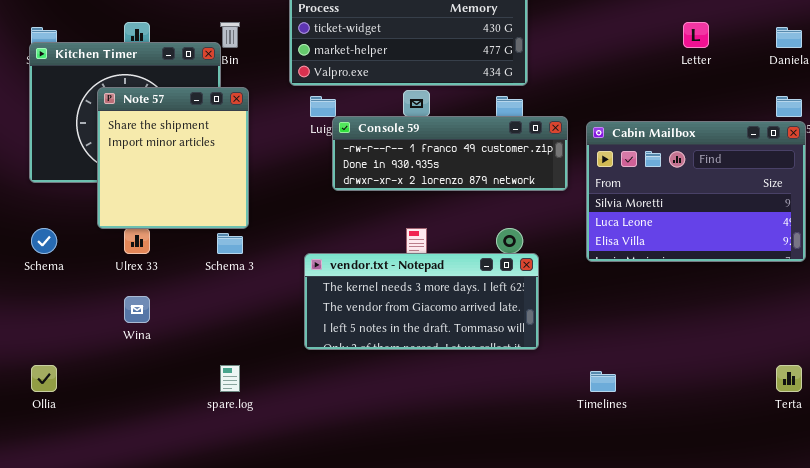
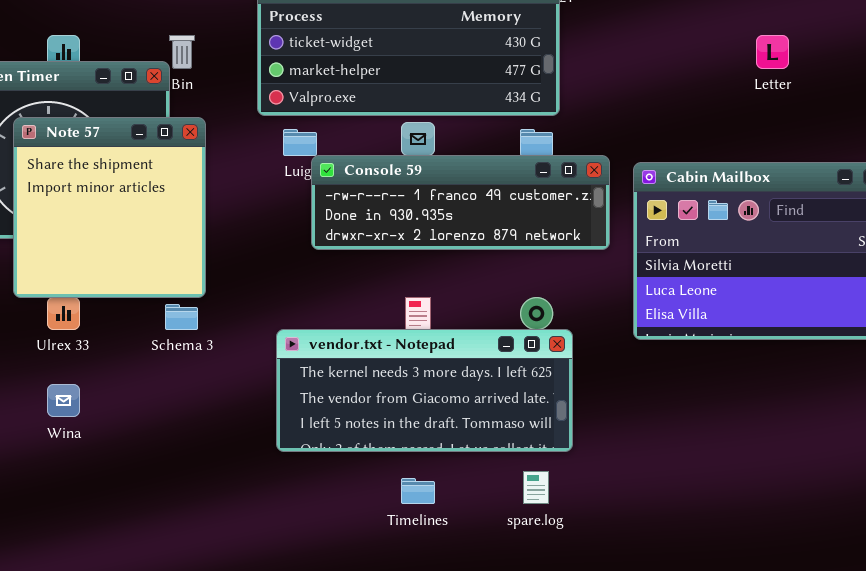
spare.log: [220,365,240,392] -> [523,471,549,504], moved
Timelines: [590,371,616,392] -> [401,478,435,504], moved

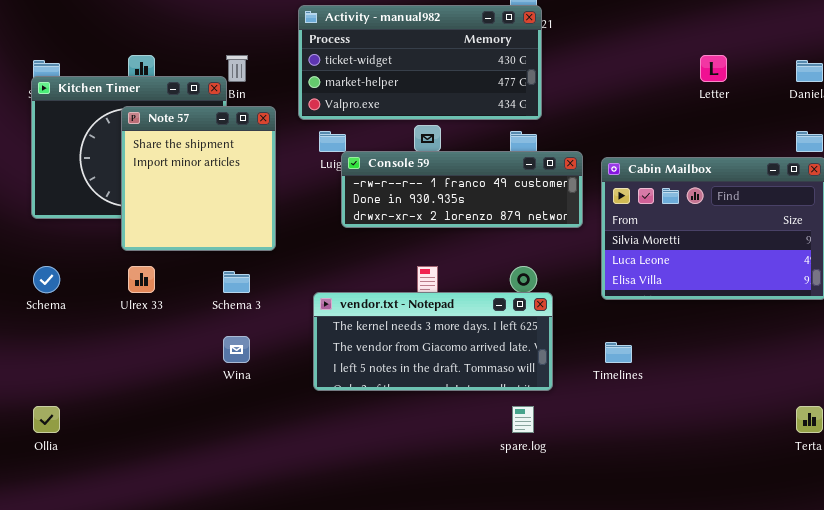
Note 57: [13,117,206,298] -> [121,106,276,251], moved
Wina: [47,384,80,417] -> [223,336,250,363], moved
Timelines: [401,478,435,504] -> [605,342,632,363], moved

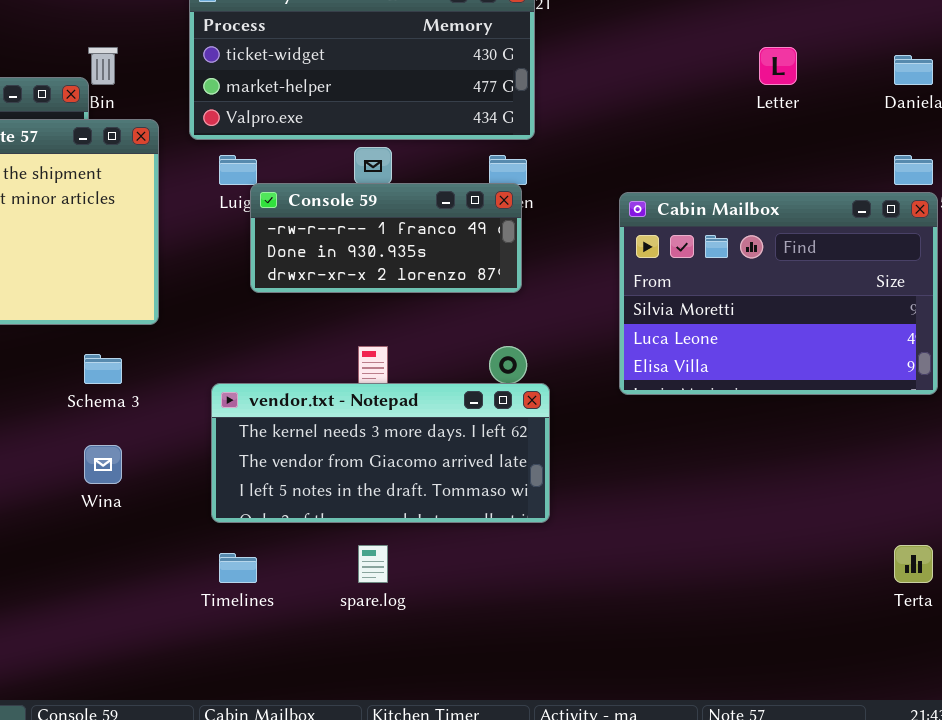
Console 59: [341,151,583,228] -> [250,183,522,293], resized
Timelines: [605,342,632,363] -> [219,553,257,583], moved
spare.log: [512,406,534,433] -> [358,545,388,583], moved

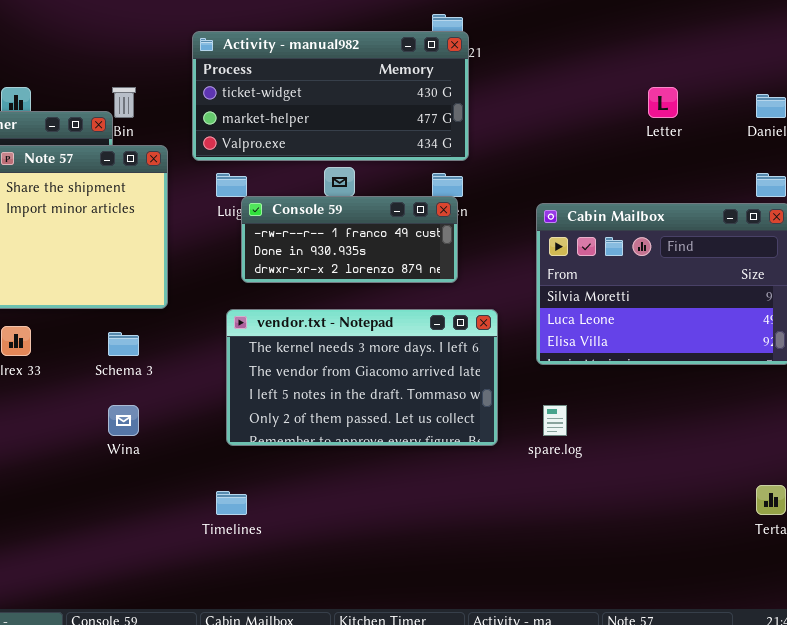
vendor.txt - Notepad: [211,383,550,523] -> [226,309,498,446], moved, resized
spare.log: [358,545,388,583] -> [543,405,567,436], moved

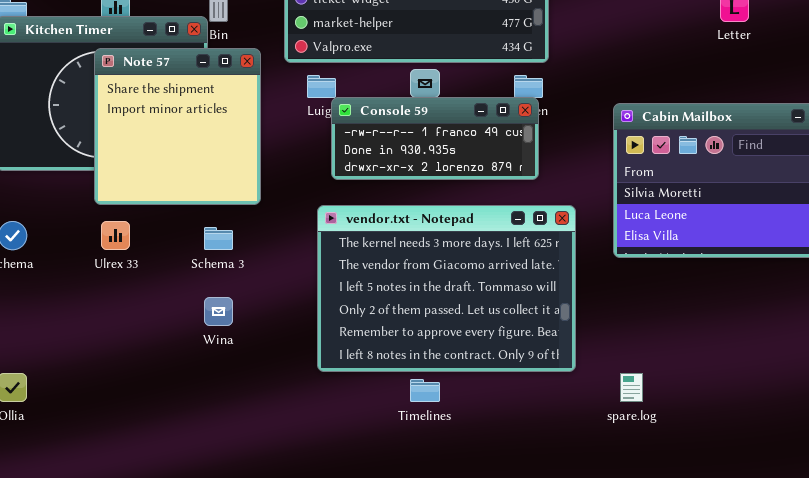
vendor.txt - Notepad: [226,309,498,446] -> [317,205,576,372], resized
spare.log: [543,405,567,436] -> [620,373,643,402], moved
Timelines: [216,491,247,515] -> [410,379,440,402], moved

